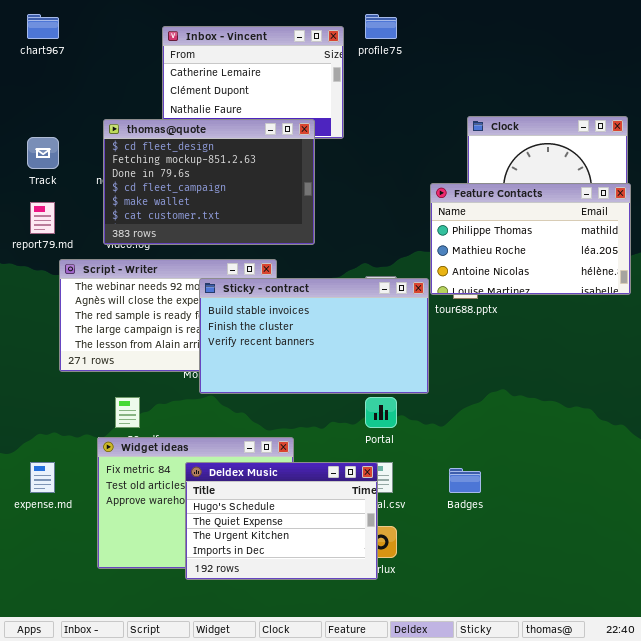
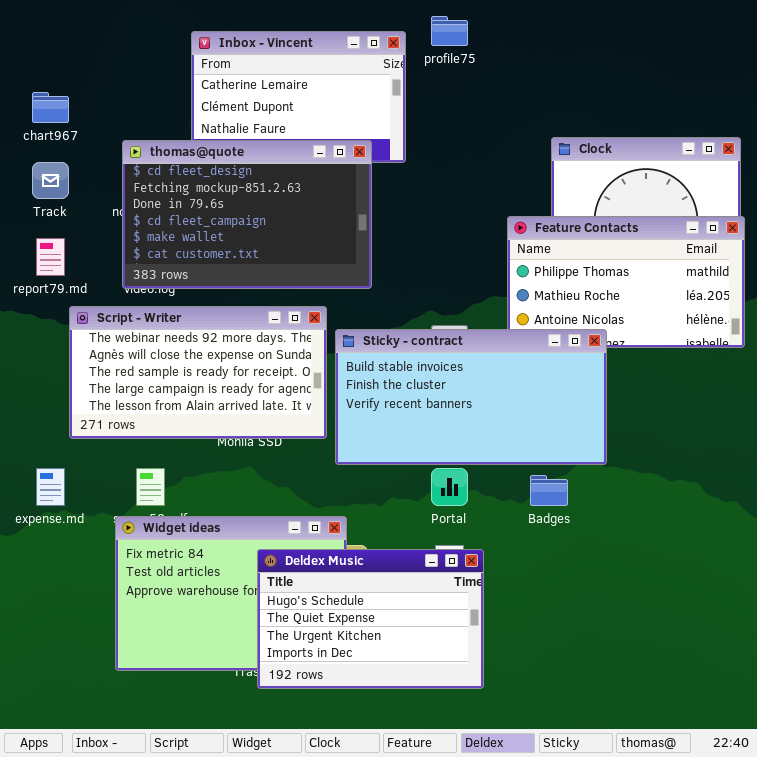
chart967: [27,14,59,39] -> [32,92,69,123], moved
Sticky - contract: [199,278,429,394] -> [335,329,607,465], moved
expense.md: [30,462,55,493] -> [36,468,65,506], moved
Deldex Music: [185,462,378,580] -> [257,549,484,689], moved
Badges: [449,468,481,493] -> [530,475,568,506], moved

